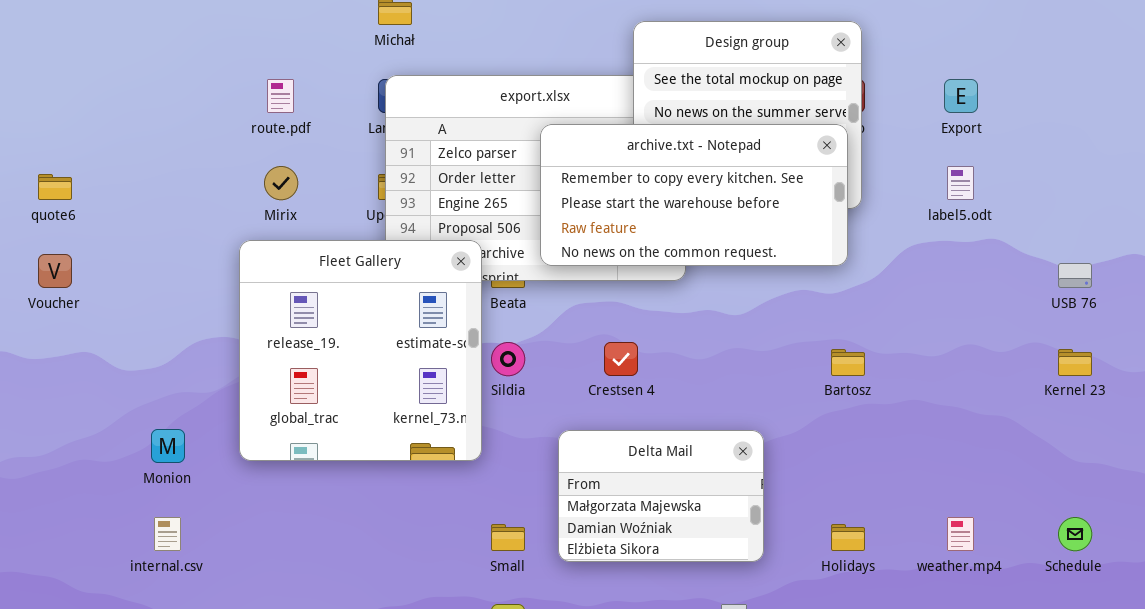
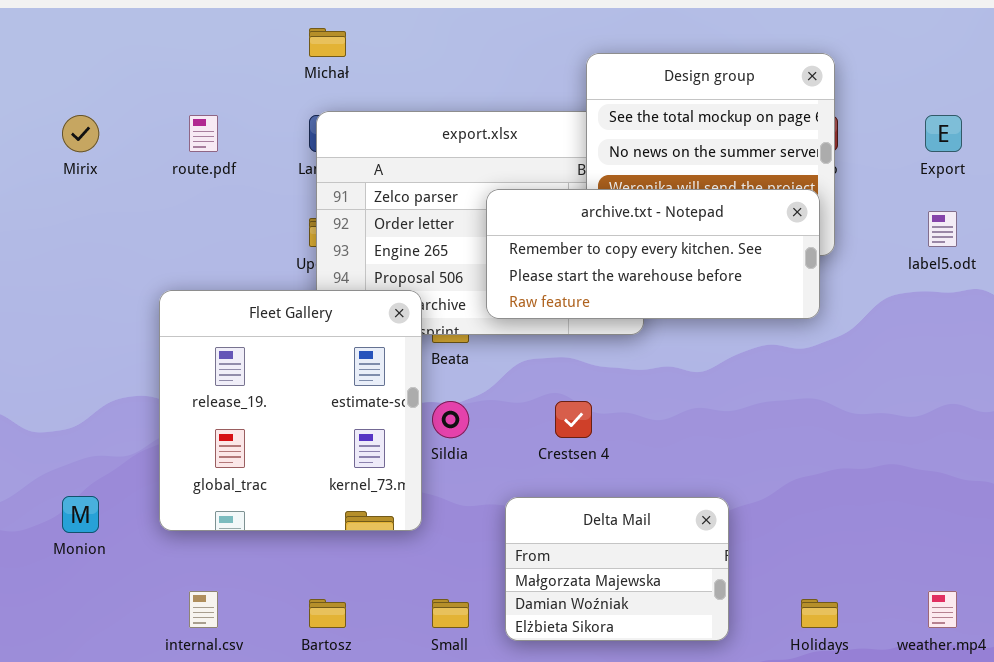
archive.txt - Notepad: [540,124,848,266] -> [486,189,820,319], resized
Mirix: [264,166,298,200] -> [62,115,99,152], moved
Bartosz: [831,349,865,376] -> [309,599,346,628], moved
internal.csv: [154,517,181,551] -> [189,591,218,628], moved

